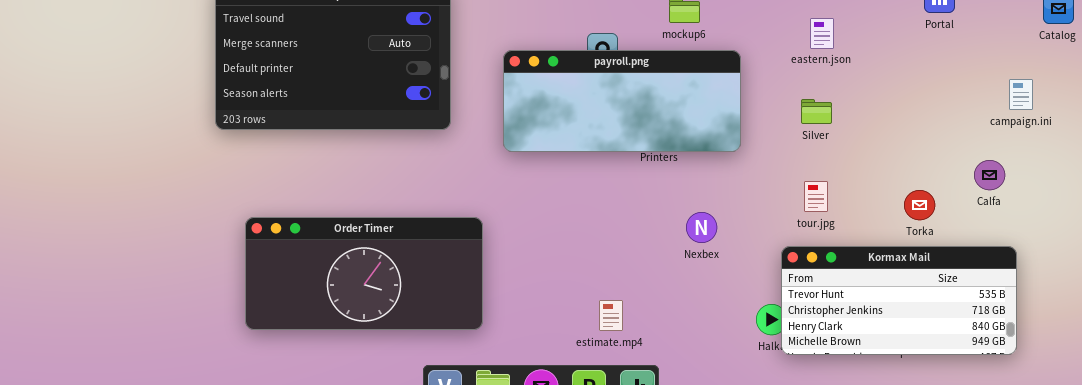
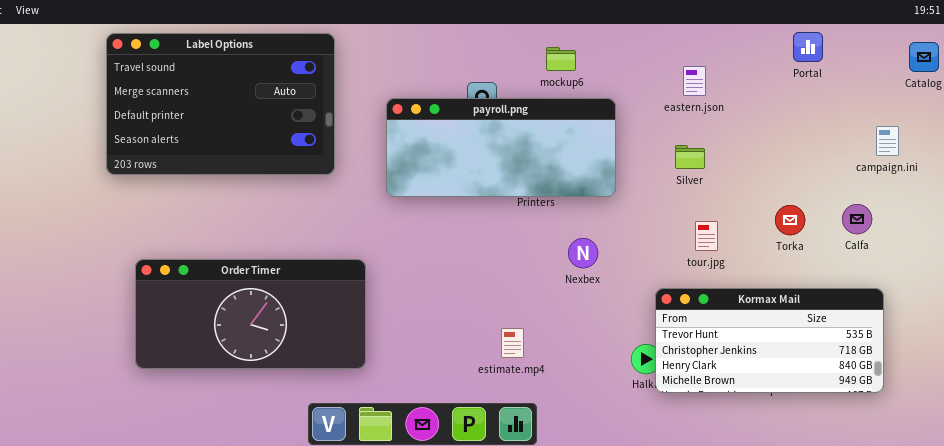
tour.jpg: [804,181,828,212] -> [695,221,718,251], moved
Torka: [904,190,935,220] -> [775,205,805,235], moved
Nexbex: [686,212,717,243] -> [568,238,598,268], moved
estimate.mp4: [599,300,623,331] -> [501,328,524,358], moved

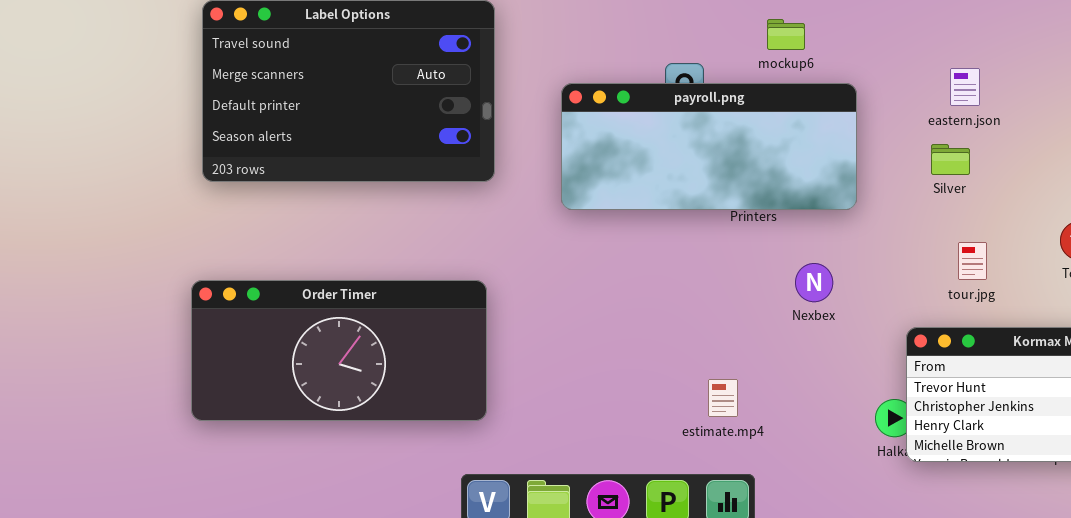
eastern.json: [683,66,706,96] -> [950,68,980,106], moved
Order Timer: [135,259,366,369] -> [191,280,487,421], moved

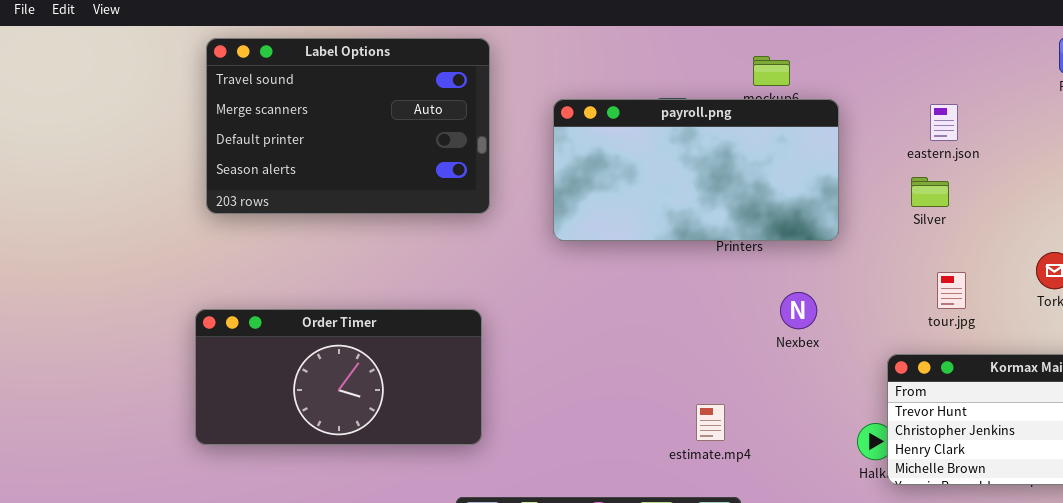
payroll.png: [561,83,857,210] -> [553,99,839,241], resized

